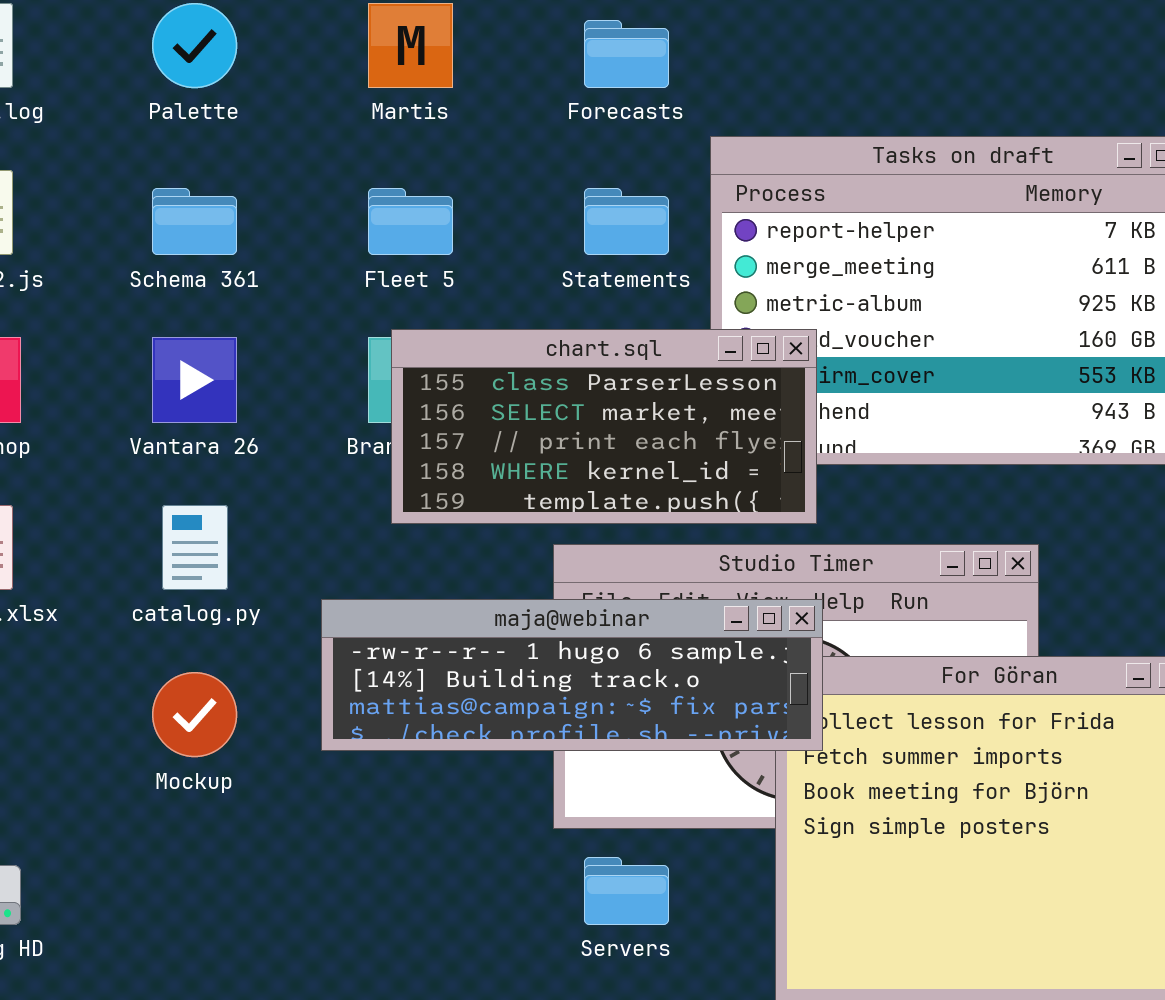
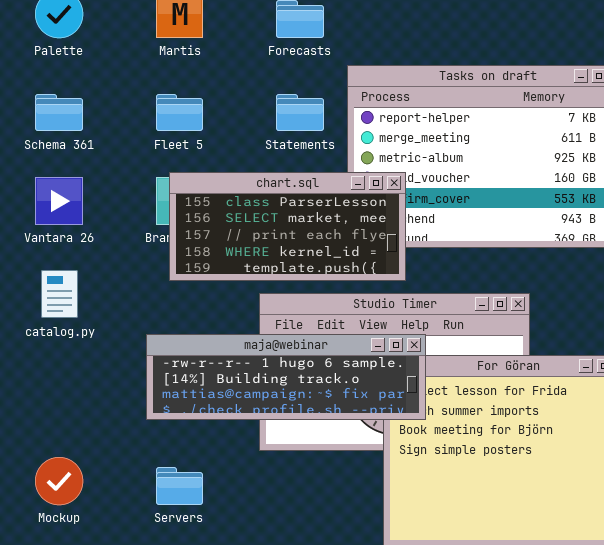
maja@webinar: [321,599,823,751] -> [146,334,426,420], moved
Mockup: [152,672,237,757] -> [35,457,83,505], moved
Servers: [584,857,669,925] -> [156,467,203,505], moved

